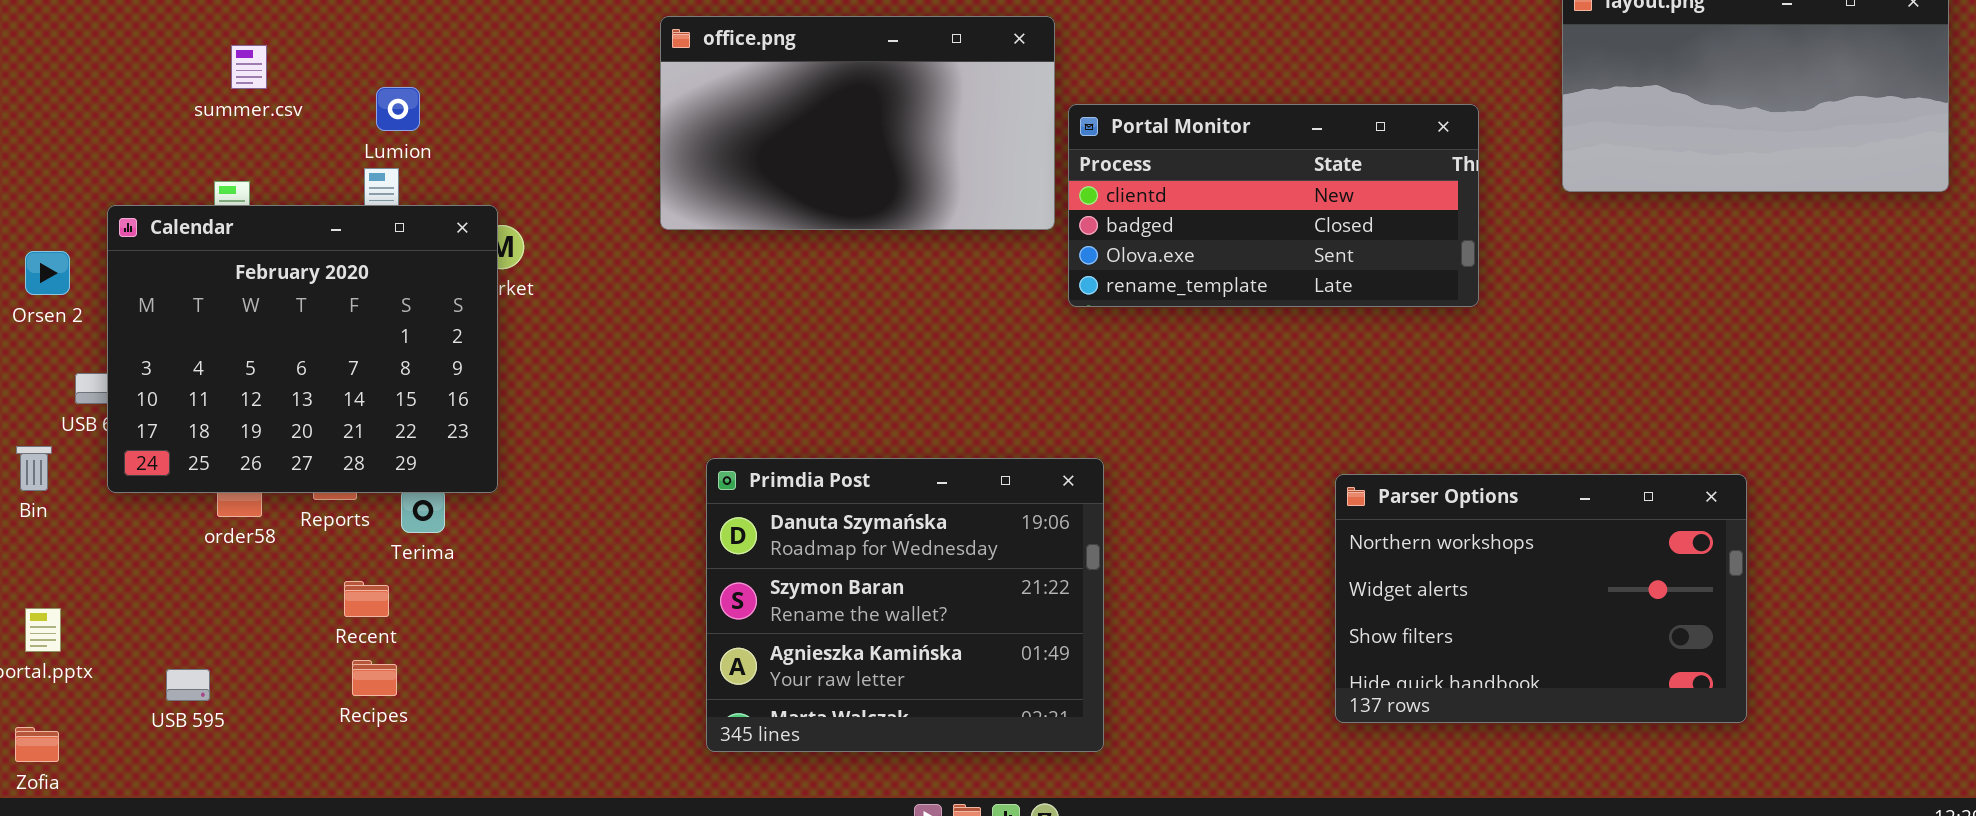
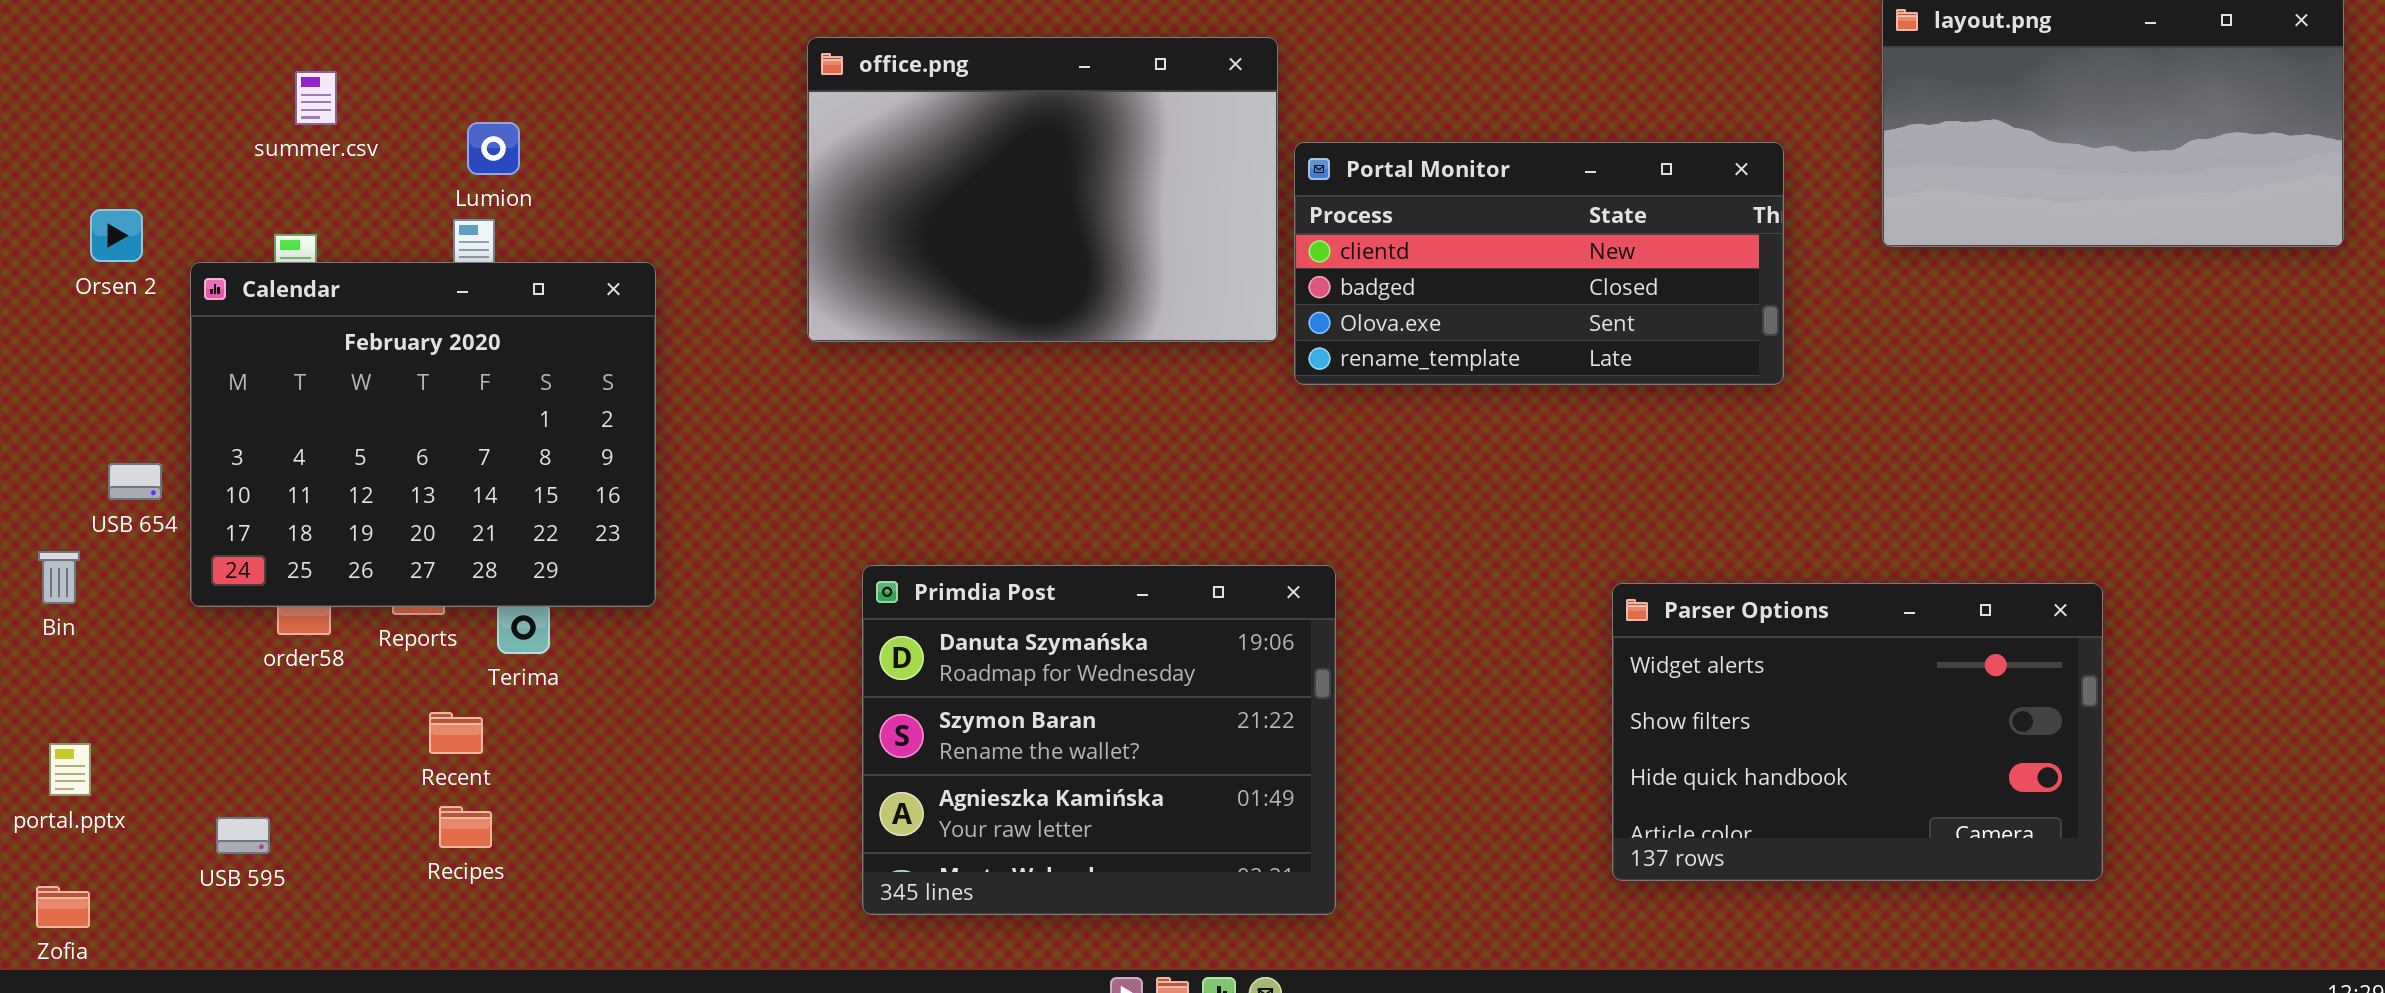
office.png: [660,16,1055,230] -> [807,37,1278,342], resized
Calendar: [107,205,498,493] -> [190,262,656,607], moved
Orsen 2: [25,251,70,295] -> [90,209,143,262], moved
Parser Options: [1335,474,1747,723] -> [1612,583,2103,881], scrolled down 1 row

